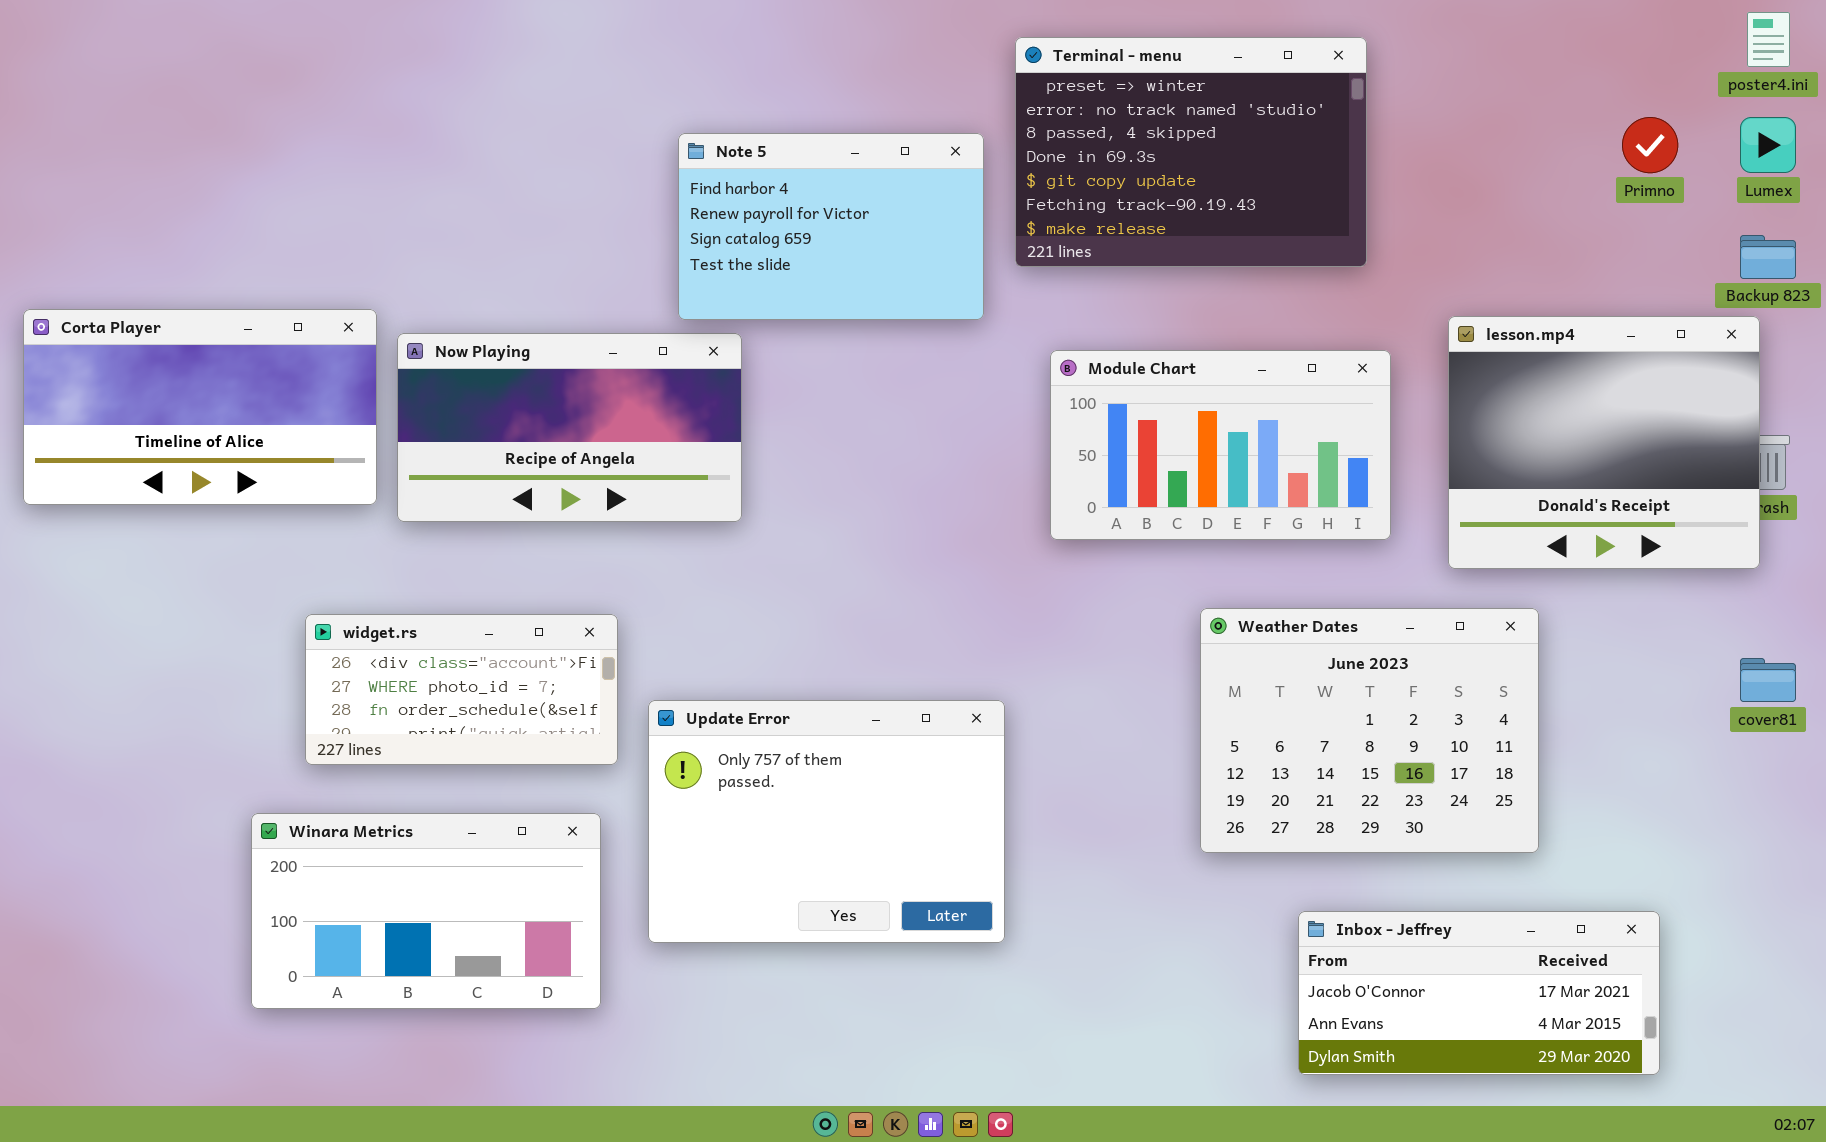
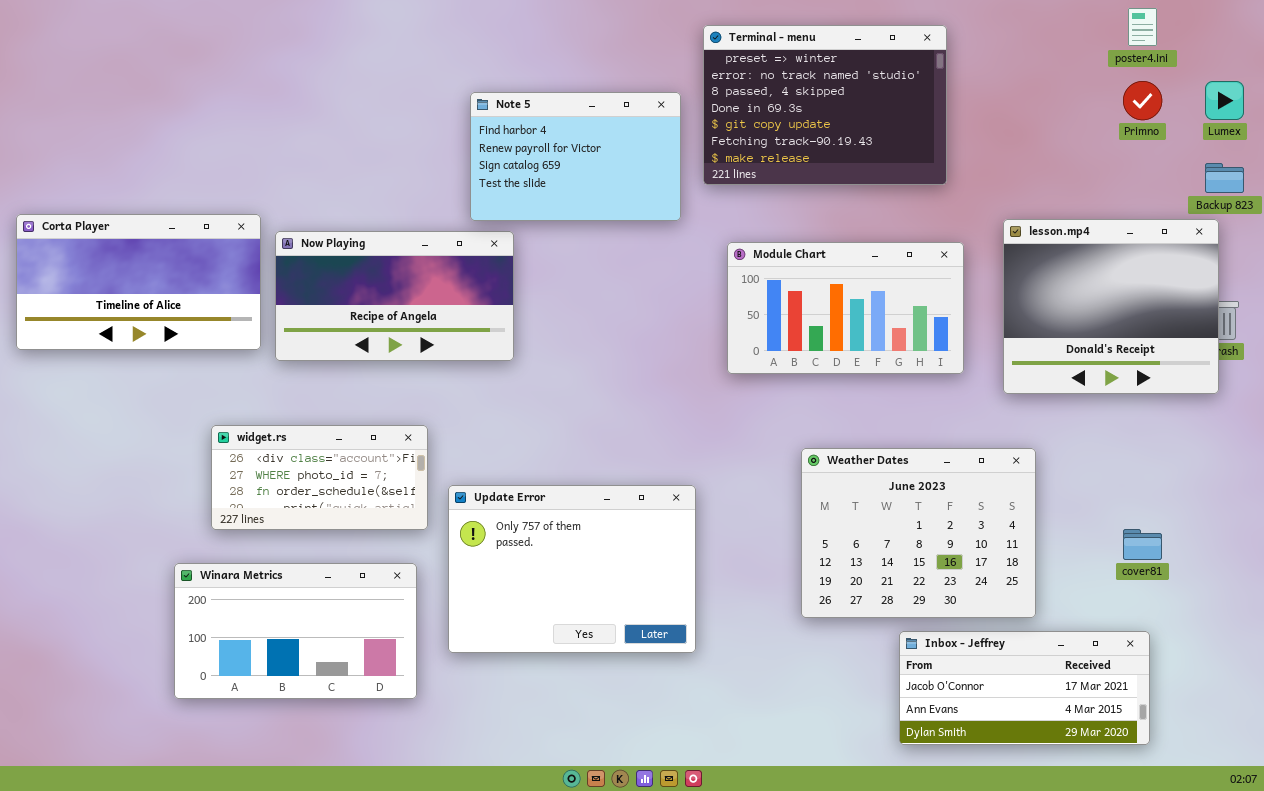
poster4.ini: [1747,12,1790,67] -> [1128,8,1157,46], moved
Weather Dates: [1200,608,1539,853] -> [801,448,1036,618], moved
cover81: [1740,658,1796,702] -> [1123,529,1162,560], moved

